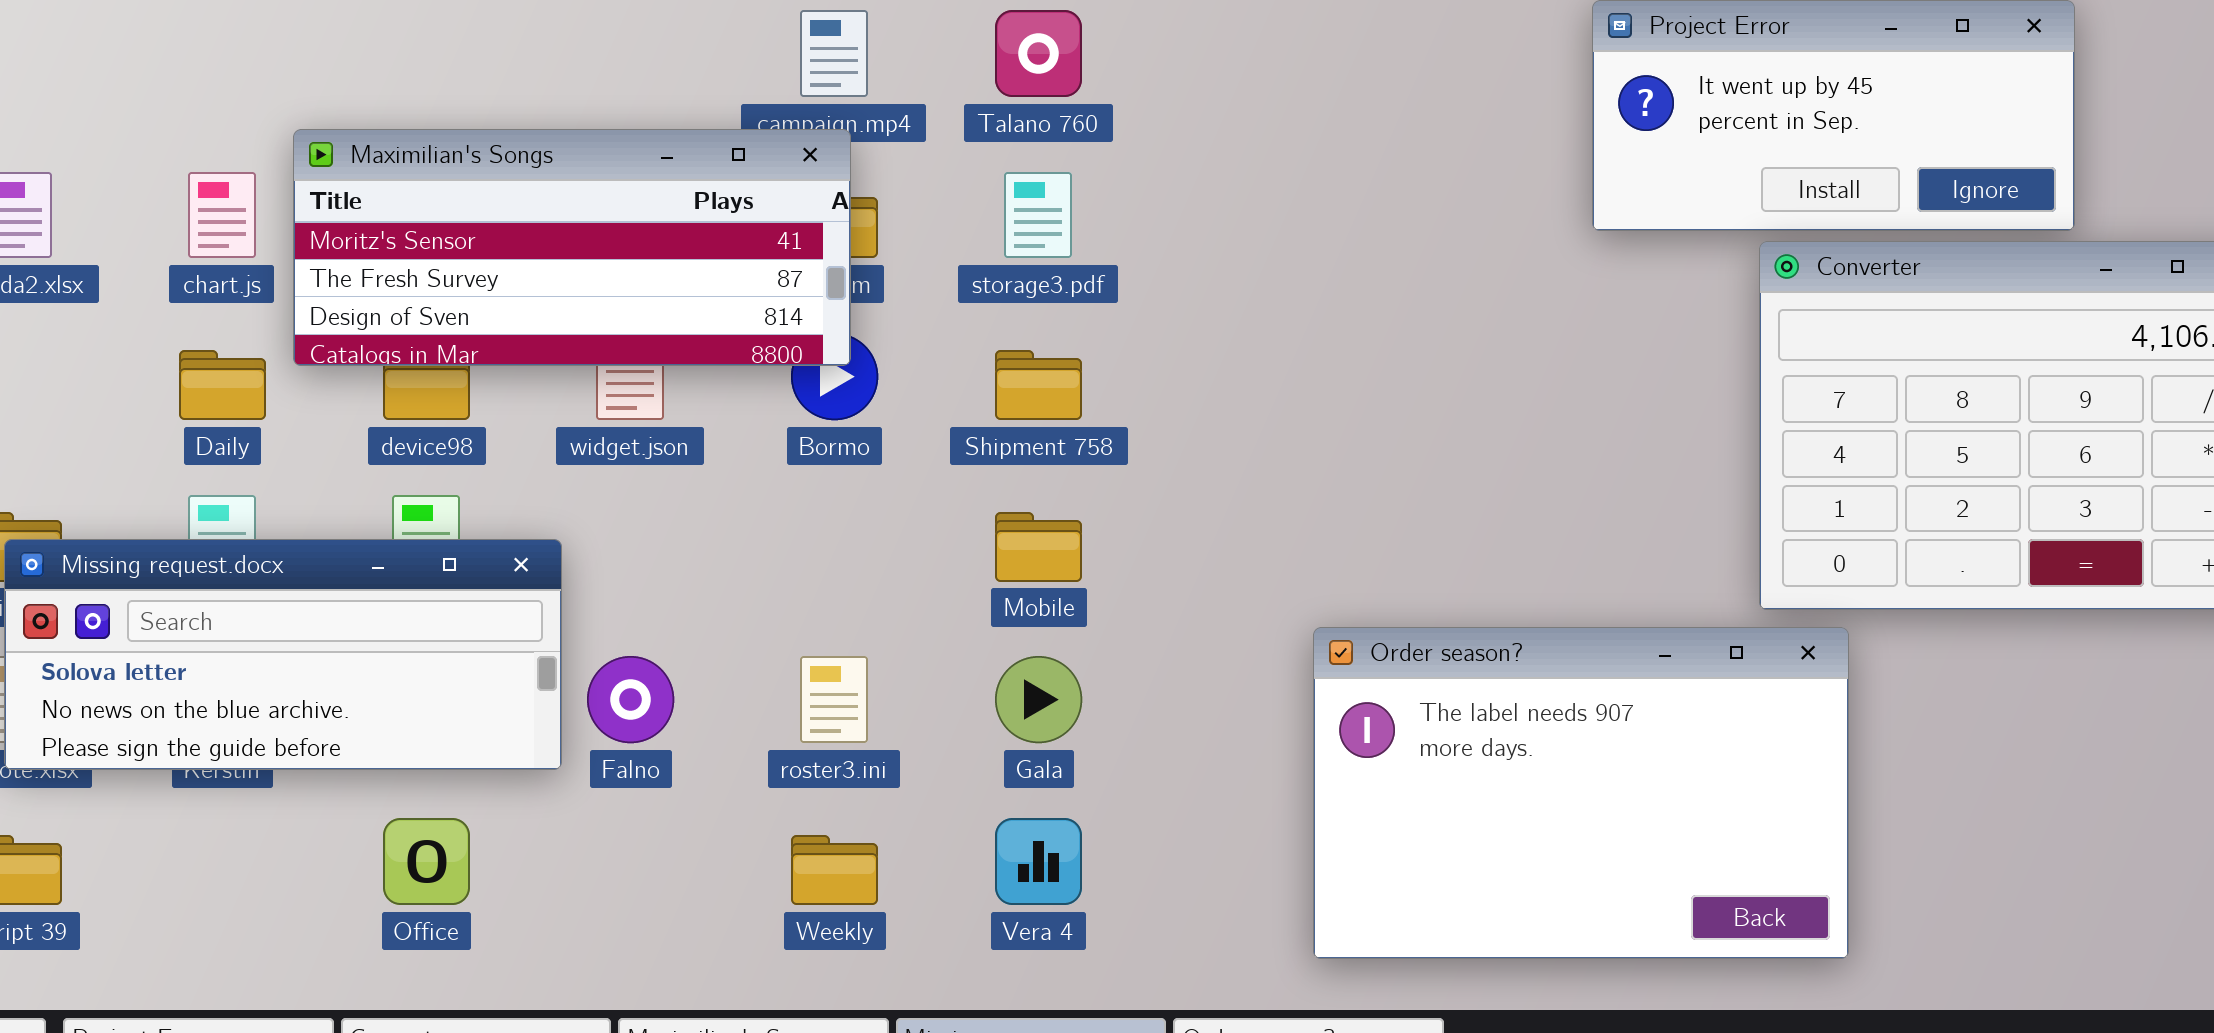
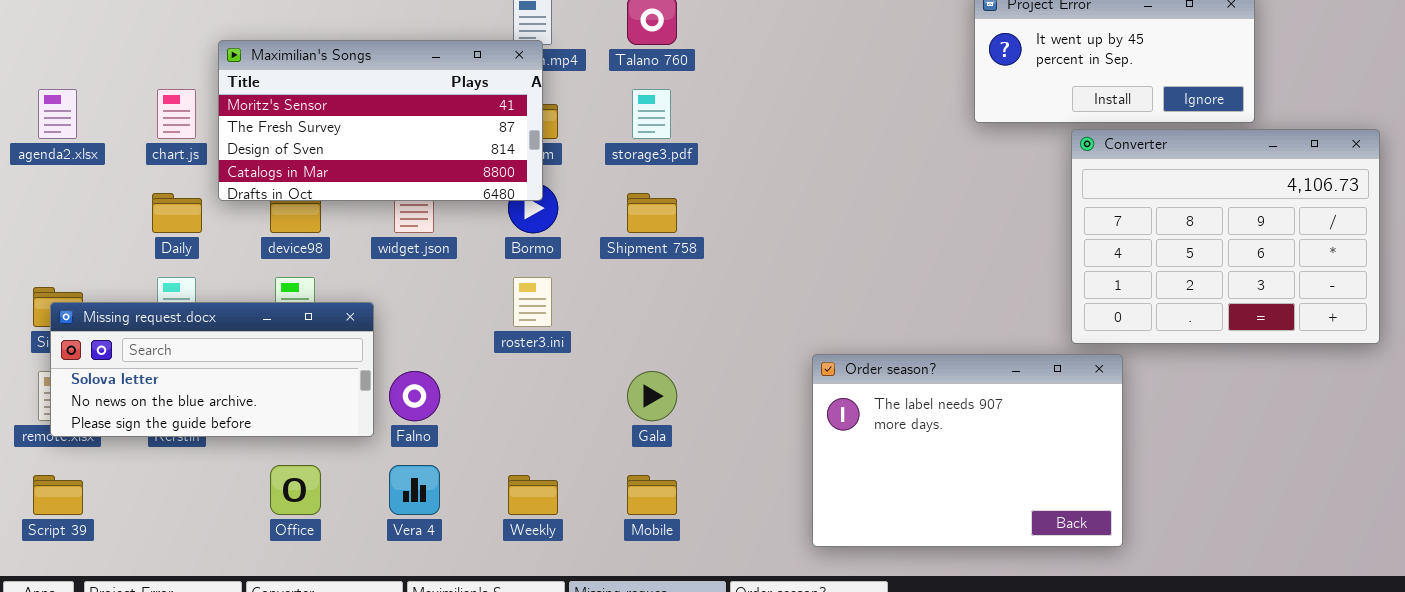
Maximilian's Songs: [293,129,851,366] -> [218,40,543,201], resized
Mobile: [995,512,1082,582] -> [627,475,677,515], moved
roster3.ini: [800,656,868,743] -> [513,277,552,327], moved
Vera 4: [995,818,1082,905] -> [389,465,440,515], moved

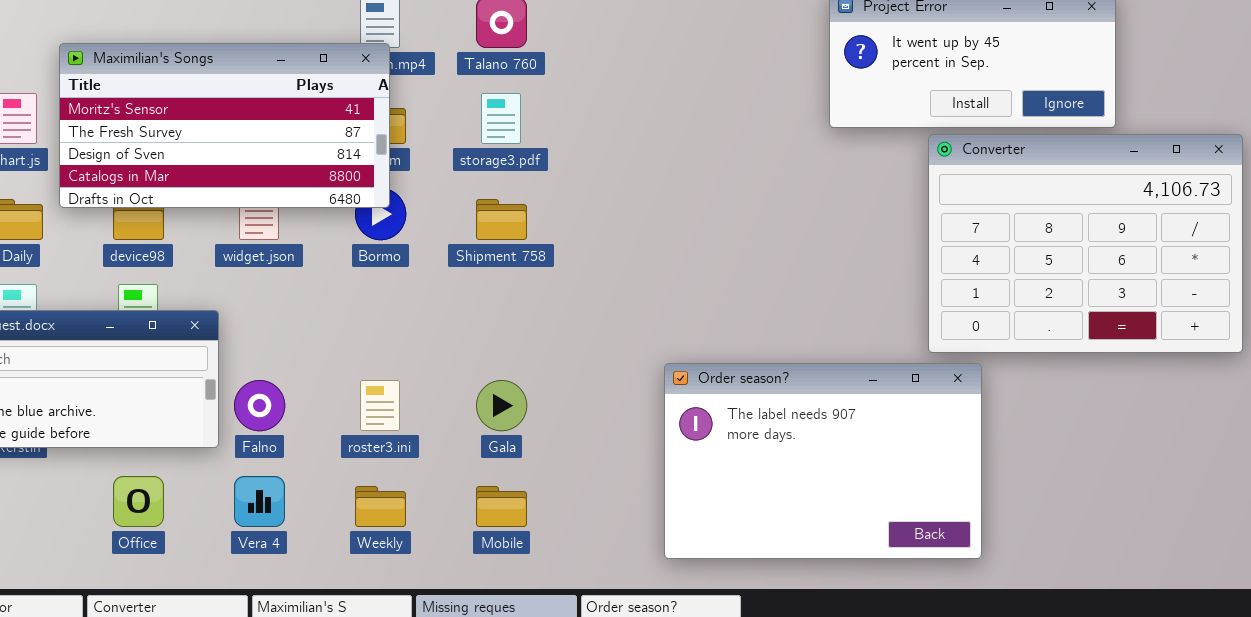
roster3.ini: [513,277,552,327] -> [360,380,400,431], moved

